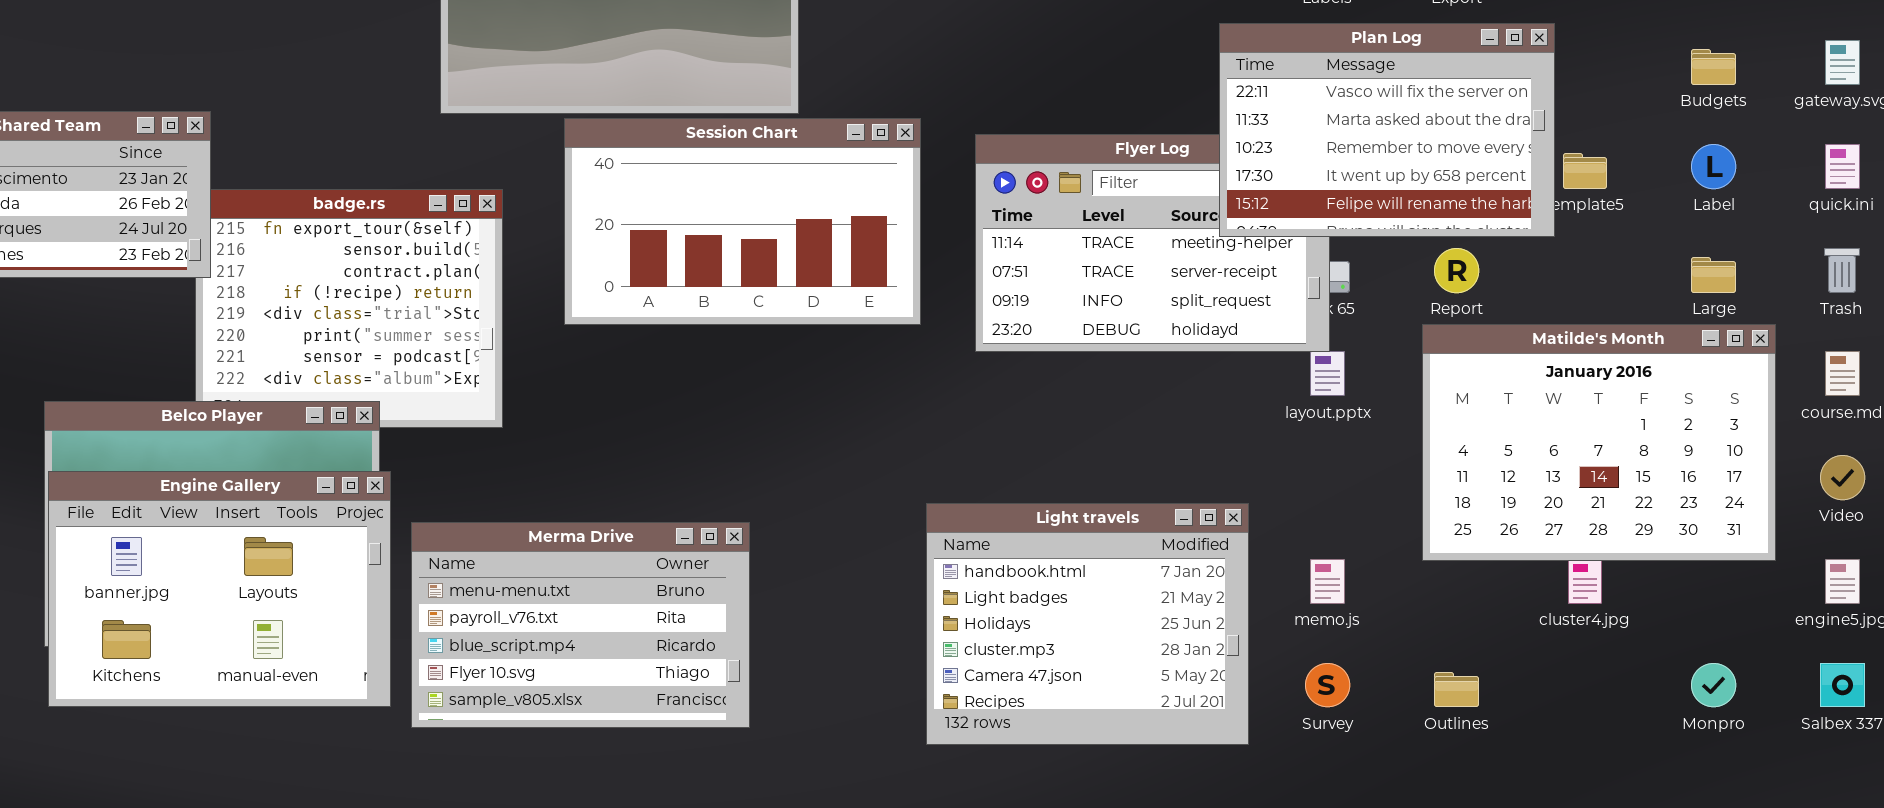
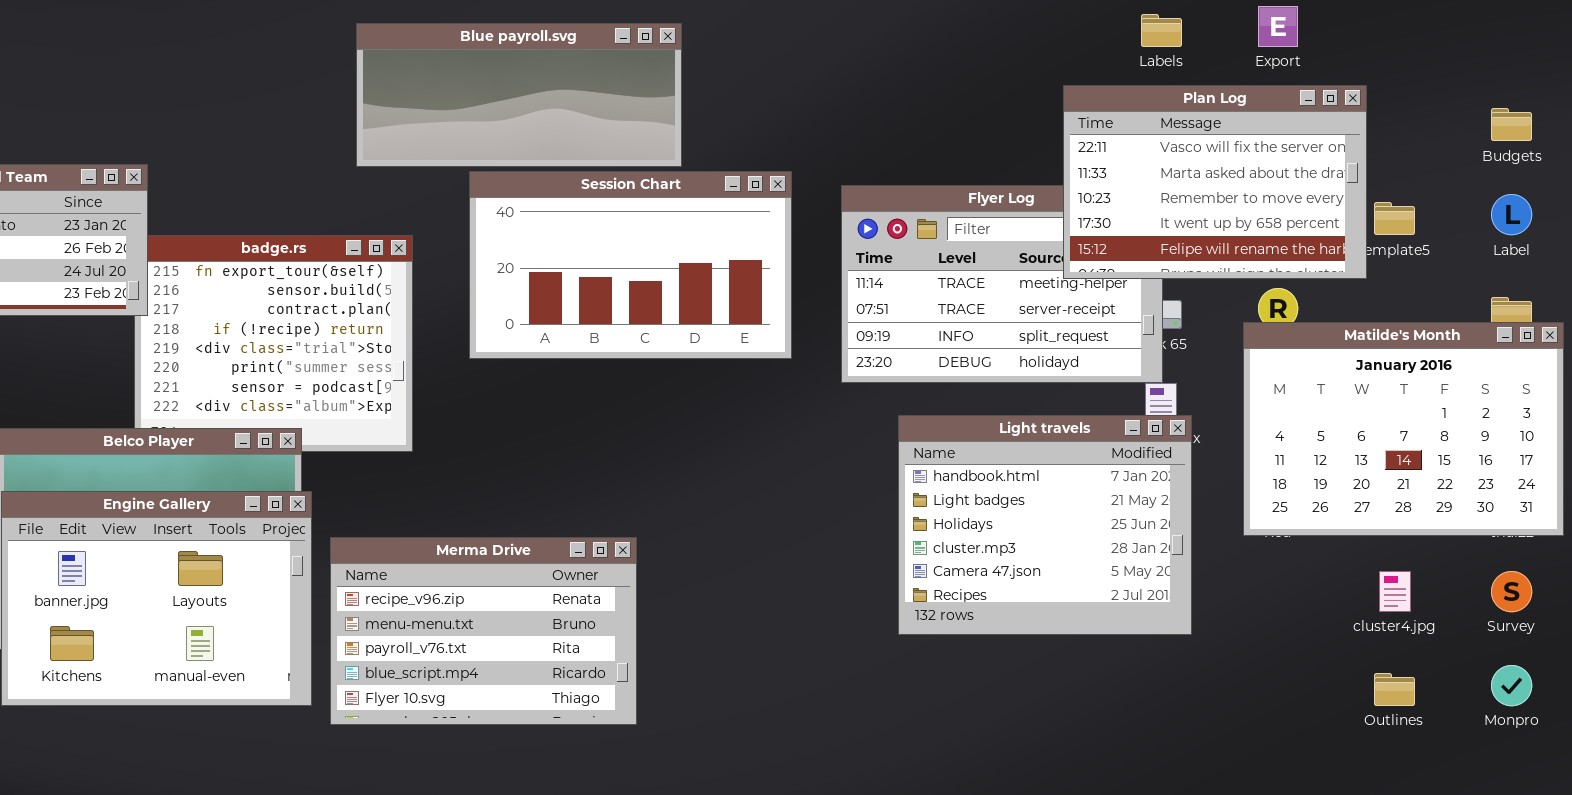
Matilde's Month: [1422,324,1776,561] -> [1243,322,1564,536], moved
Light travels: [926,503,1249,745] -> [898,415,1192,635], moved
Merma Drive: [411,522,750,728] -> [330,537,637,725], scrolled up 1 row
Survey: [1305,663,1350,707] -> [1491,571,1532,612], moved
Outlines: [1434,672,1479,707] -> [1374,673,1415,706], moved

